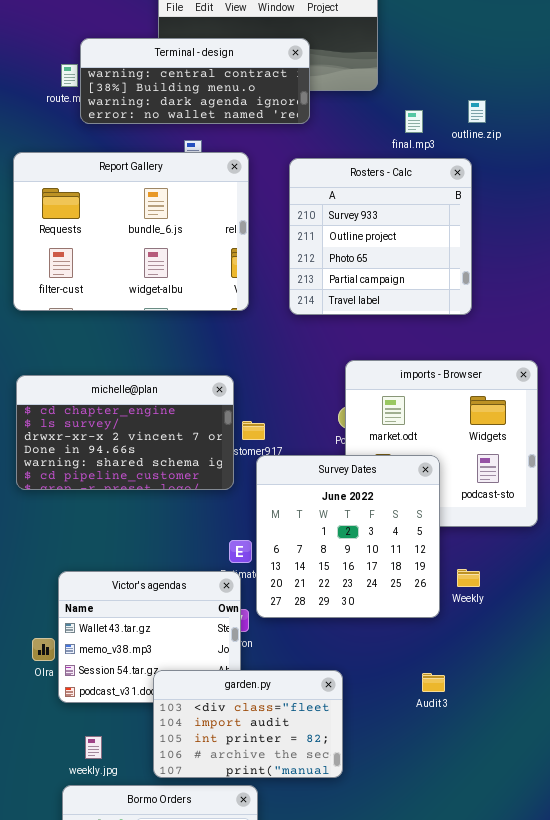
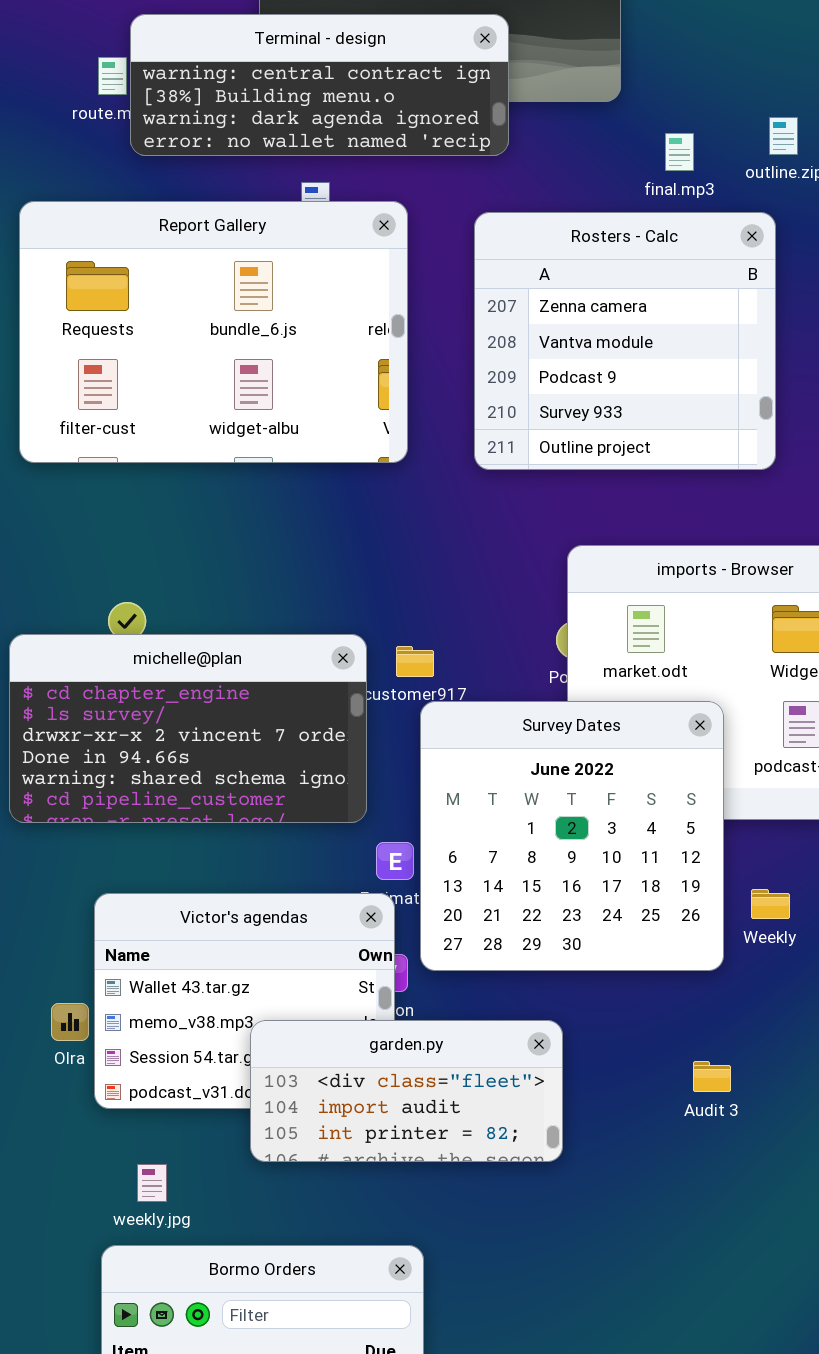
Rosters - Calc: [289,158,472,315] -> [474,212,776,470], scrolled up 3 rows
michelle@plan: [16,375,234,490] -> [9,634,367,823], moved
garden.py: [153,670,343,778] -> [250,1020,563,1162], moved, resized

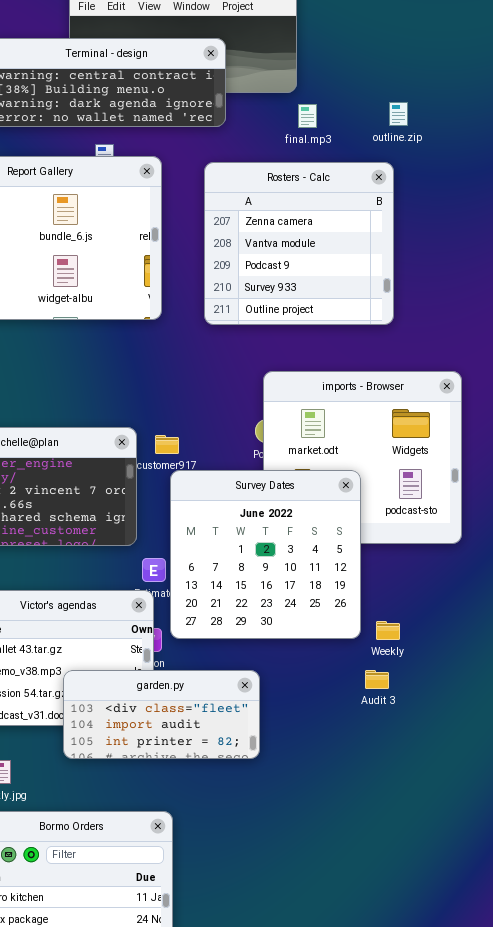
final.mp3: [665,133,694,171] -> [298,104,317,128], moved
Weekly: [751,889,790,919] -> [376,621,400,640], moved
Audit 3: [693,1061,731,1092] -> [365,670,389,689], moved

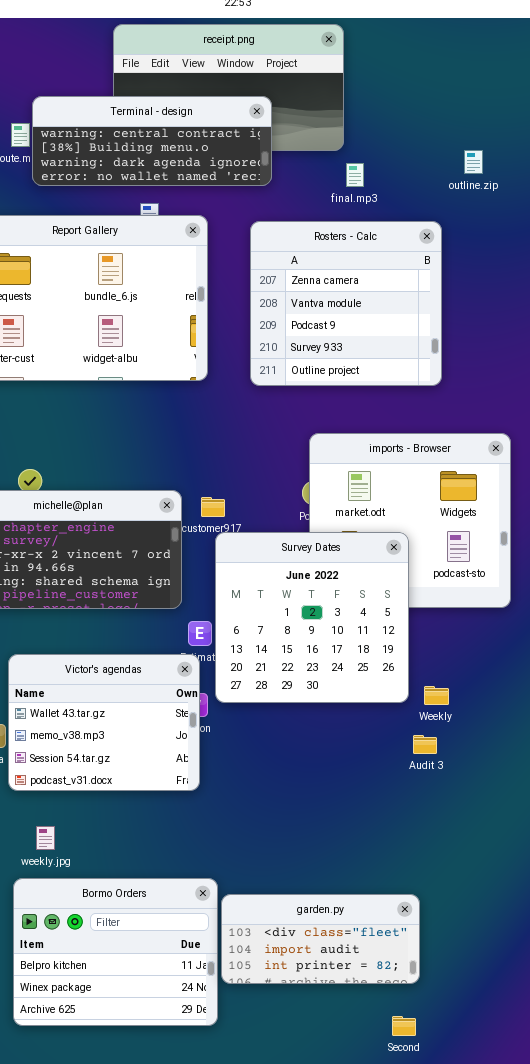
outline.zip: [389,102,408,126] -> [464,150,483,174], moved
garden.py: [63,670,260,759] -> [221,894,420,984], moved

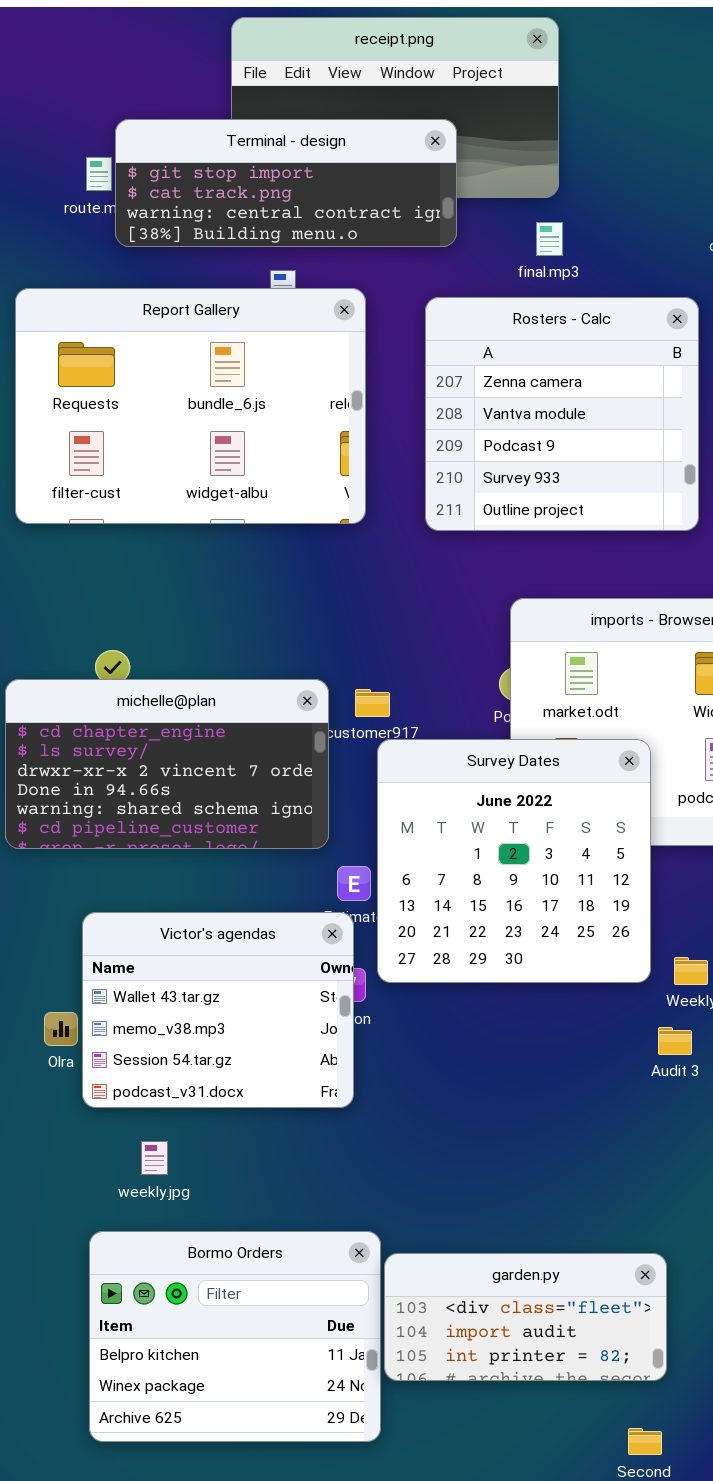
Terminal - design: [32,96,272,186] -> [115,119,457,247], scrolled up 2 rows
final.mp3: [346,163,364,187] -> [536,222,563,256], moved
weekly.jpg: [36,826,55,850] -> [141,1141,168,1175], moved

